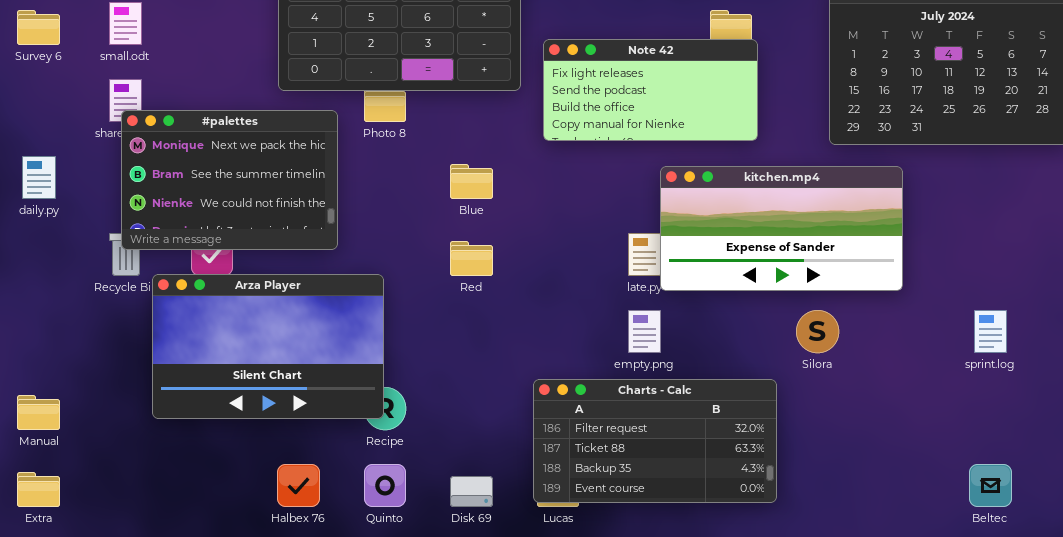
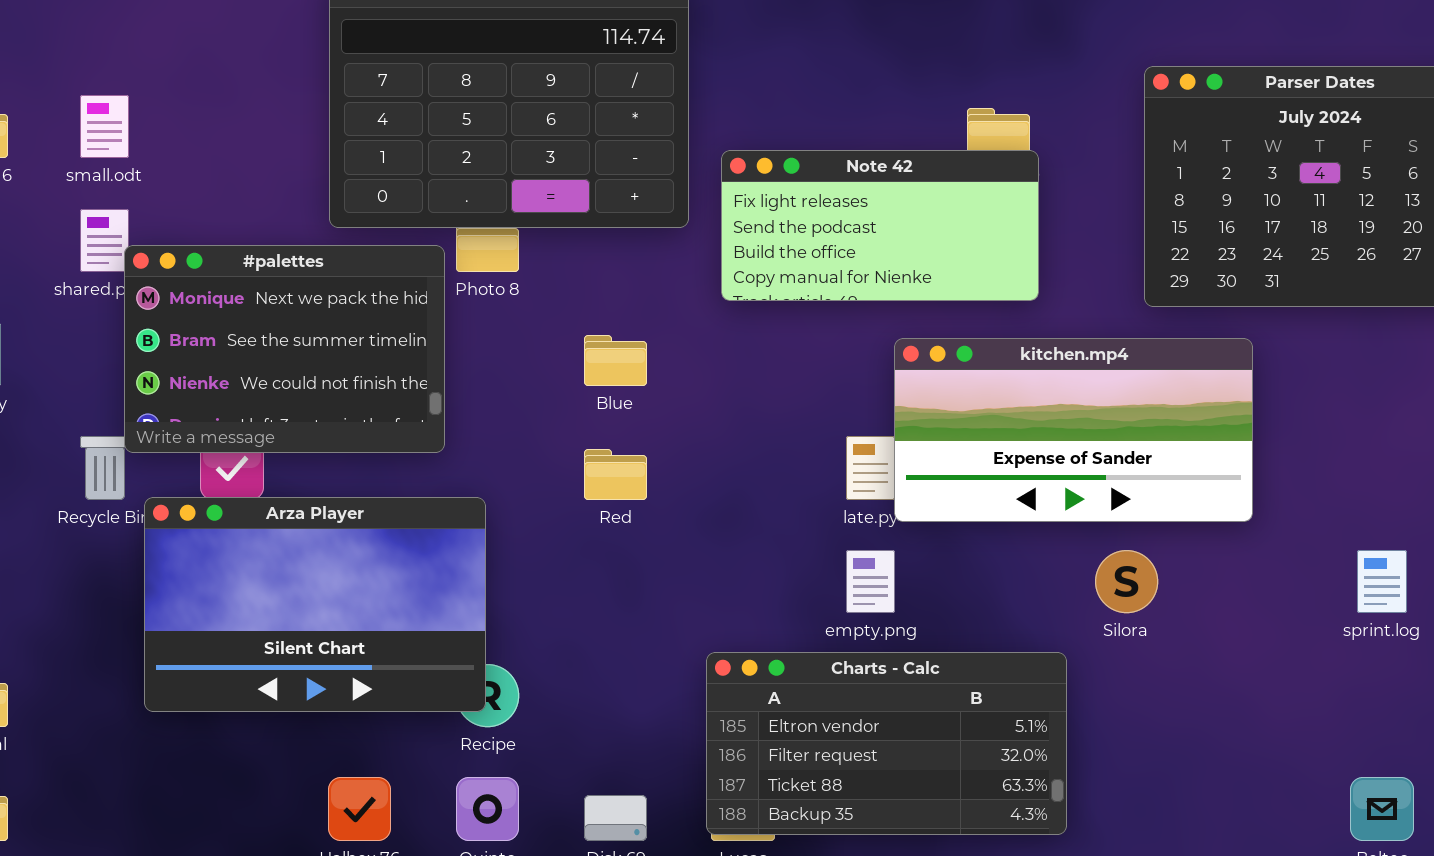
#palettes: [121,110,338,250] -> [124,245,445,453], moved
Charts - Calc: [533,379,777,503] -> [706,652,1067,835], scrolled up 1 row

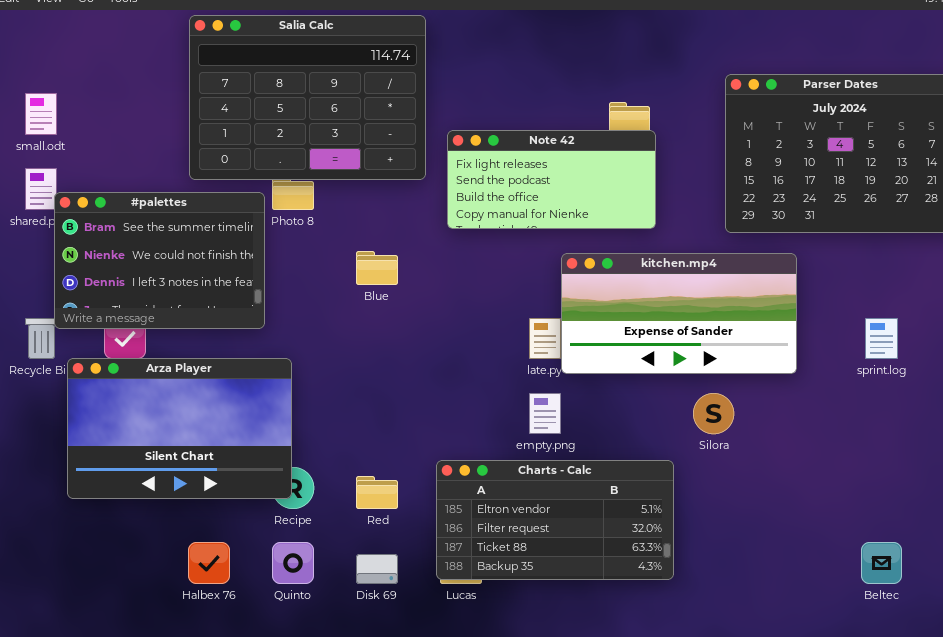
#palettes: [124,245,445,453] -> [54,192,265,329], scrolled down 1 row
Red: [584,449,647,500] -> [356,476,398,509], moved
sprint.log: [1357,550,1407,613] -> [865,318,898,359], moved

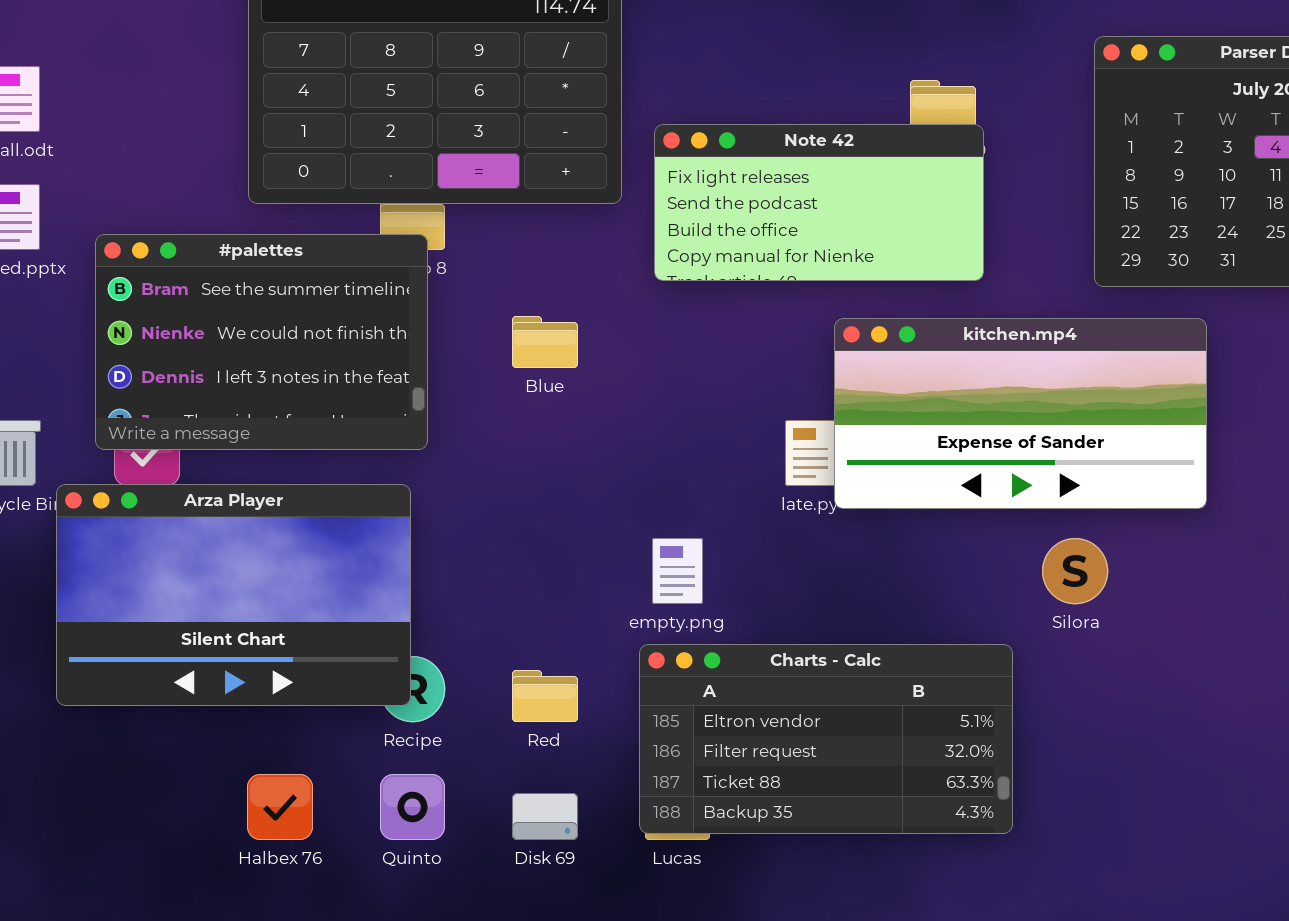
#palettes: [54,192,265,329] -> [95,234,428,450], moved
empty.png: [529,393,561,434] -> [652,538,703,604], moved

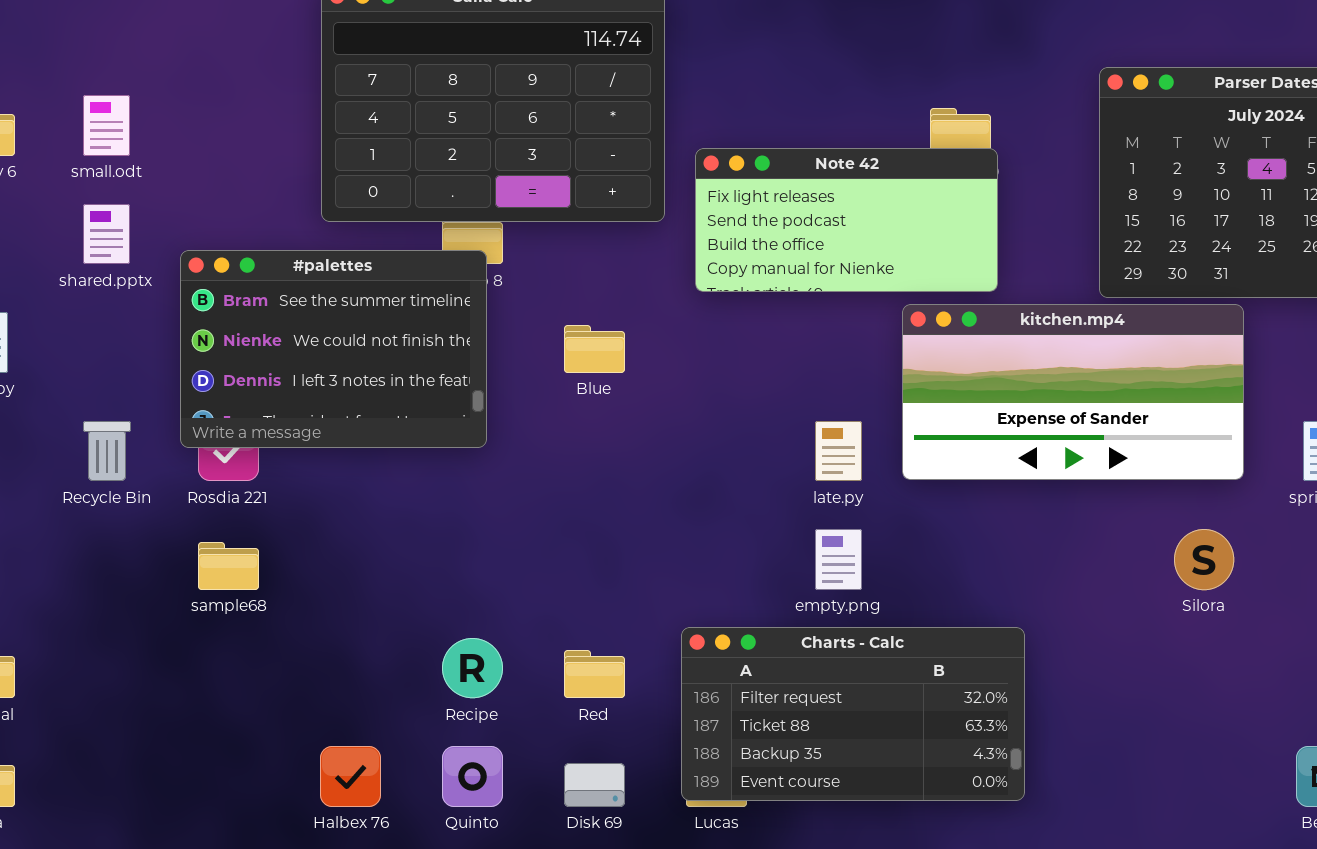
kitchen.mp4: [834,318,1207,509] -> [902,304,1244,480], moved
Arza Player: [56,484,411,706] -> none, closed
empty.png: [652,538,703,604] -> [815,529,862,590], moved
Silora: [1042,538,1108,604] -> [1174,529,1234,590], moved
Charts - Calc: [639,644,1013,834] -> [681,627,1025,801], scrolled down 1 row

